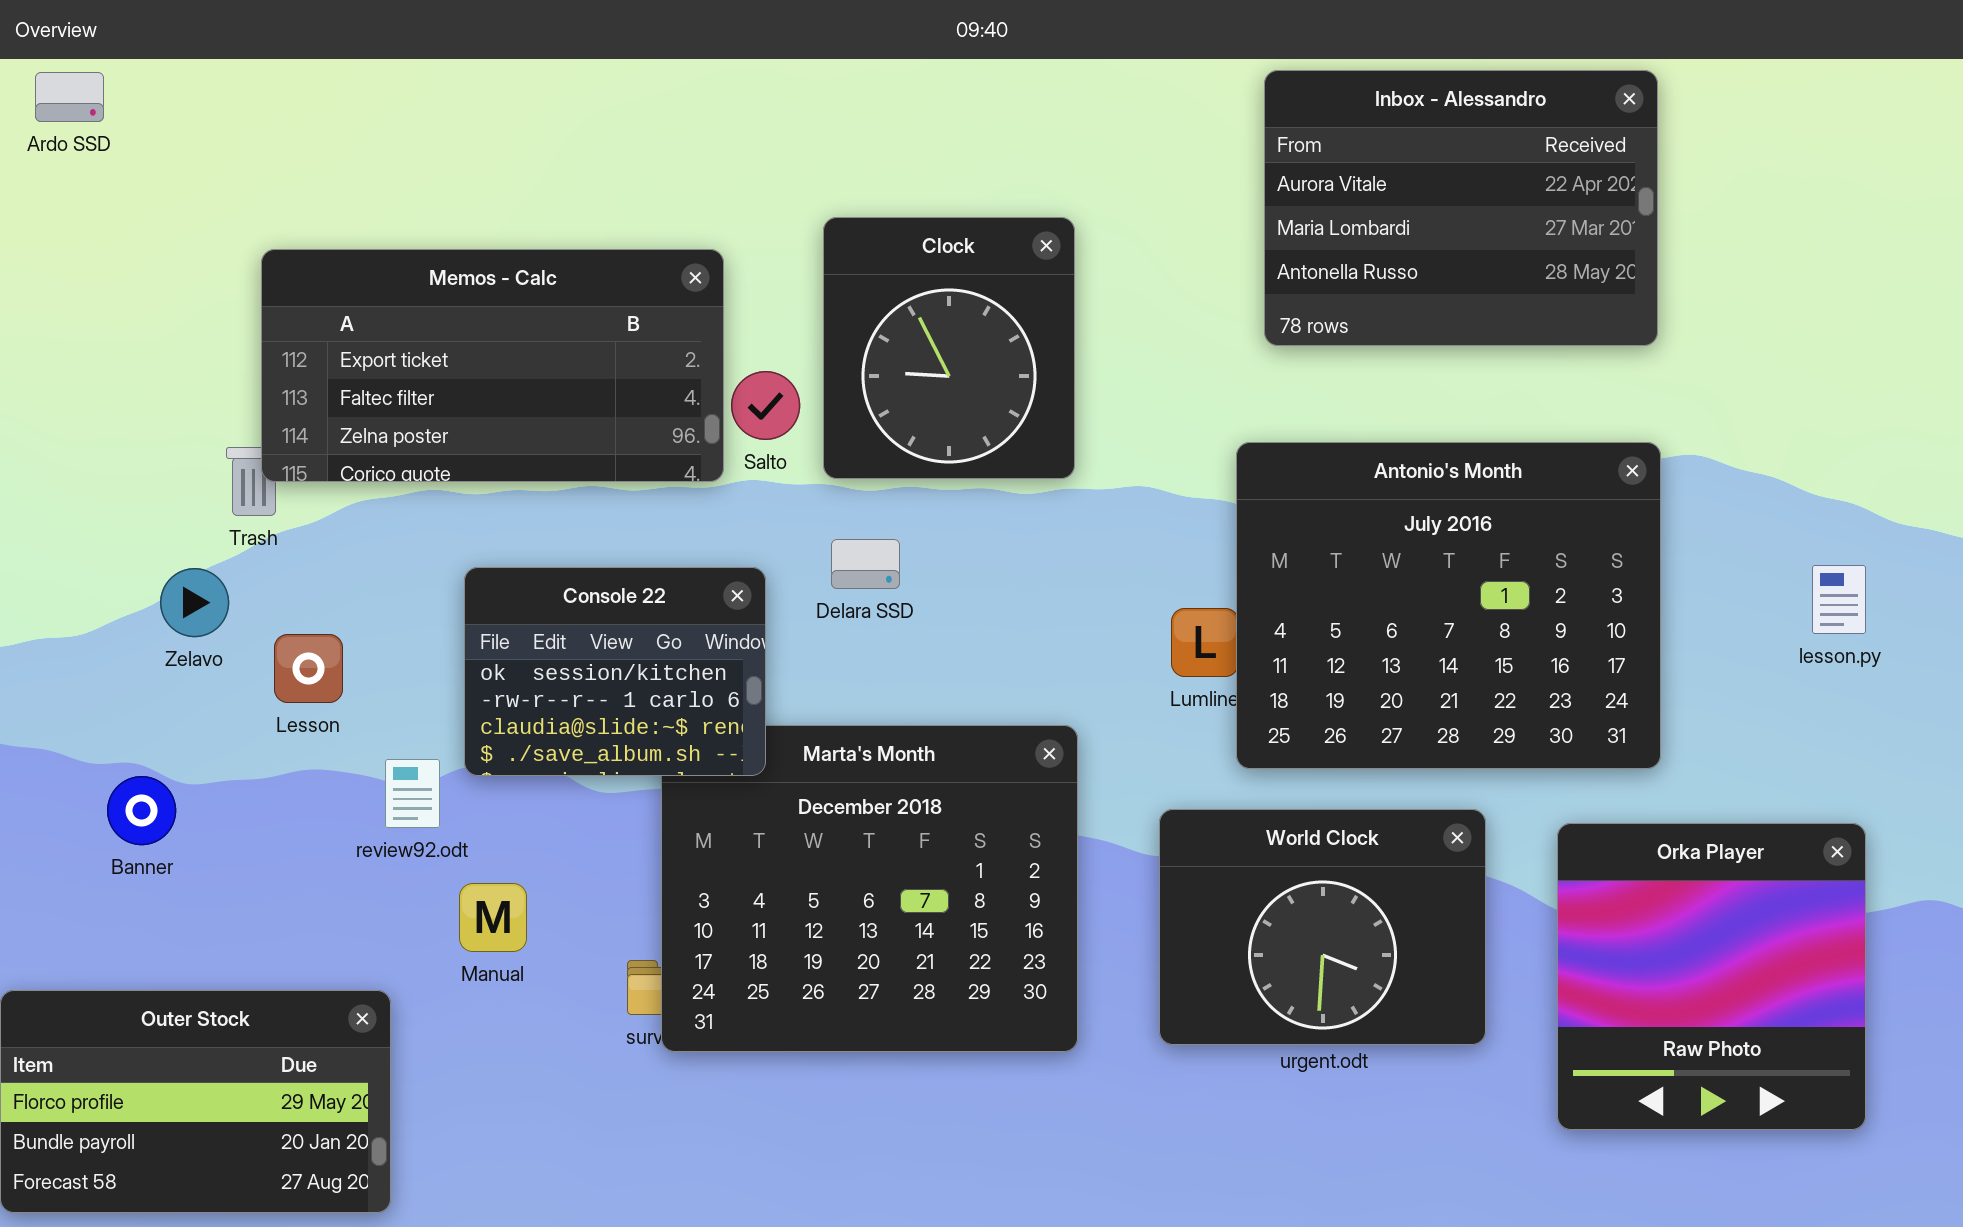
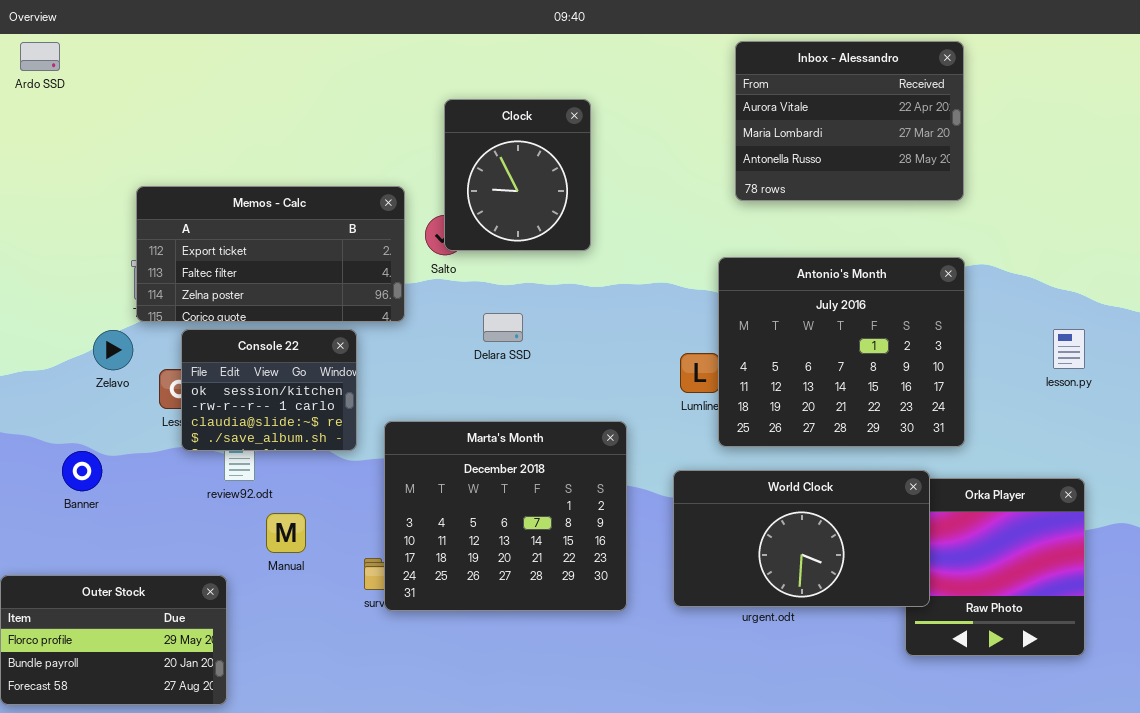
Clock: [823,217,1075,479] -> [444,99,591,251], moved
Memos - Calc: [261,249,724,482] -> [136,186,405,322], moved
Console 22: [464,567,766,776] -> [181,329,357,451], moved
World Clock: [1159,809,1486,1045] -> [673,470,930,607], resized

